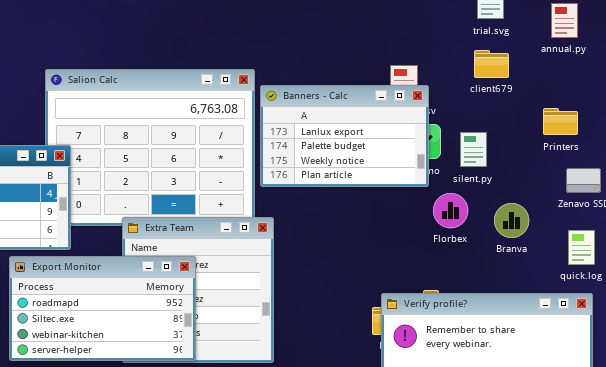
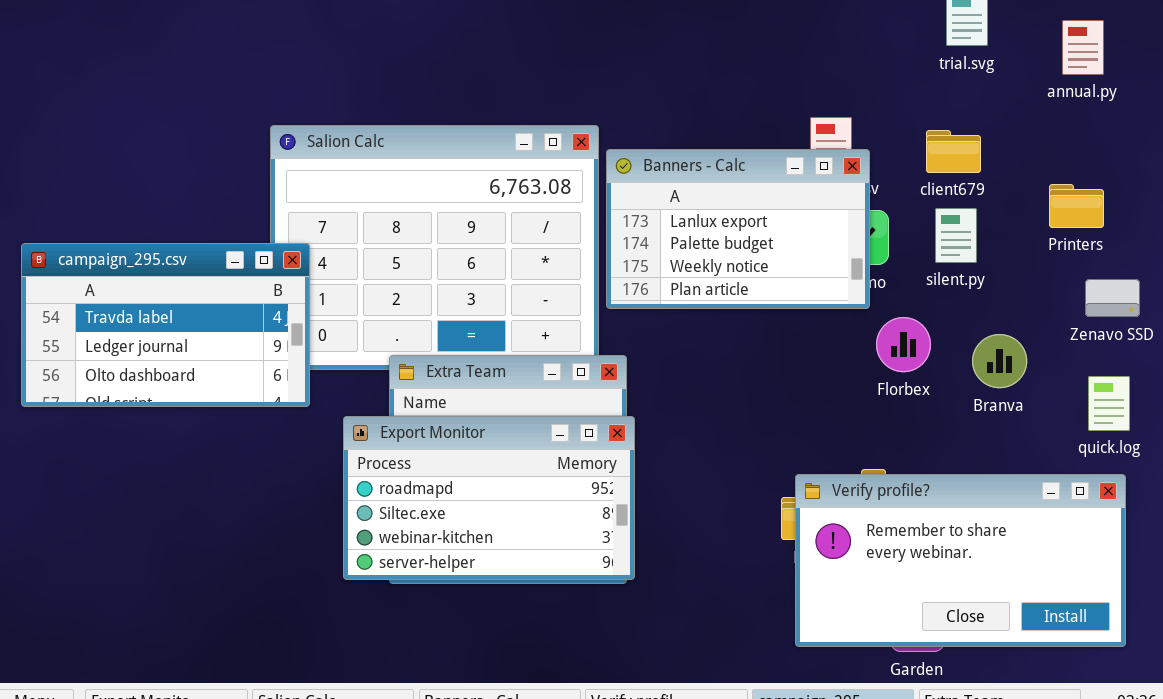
client679: [474,50,509,78] -> [926,130,981,173], moved
silent.py: [460,132,487,167] -> [935,208,977,263], moved
Export Monitor: [9,256,196,361] -> [343,416,635,580], moved

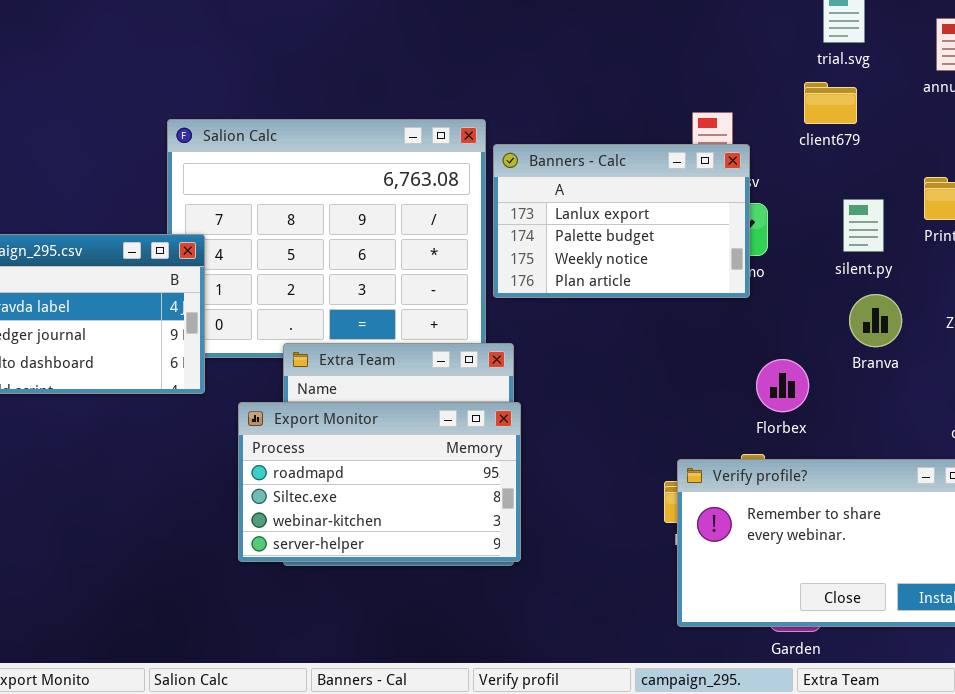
client679: [926,130,981,173] -> [804,82,857,124], moved
silent.py: [935,208,977,263] -> [843,199,884,252], moved
Florbex: [876,317,931,372] -> [756,359,809,412], moved
Branva: [972,334,1027,388] -> [849,294,902,347], moved

